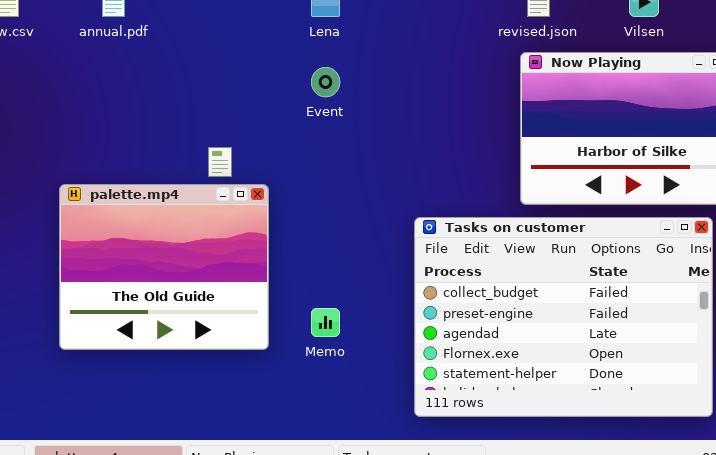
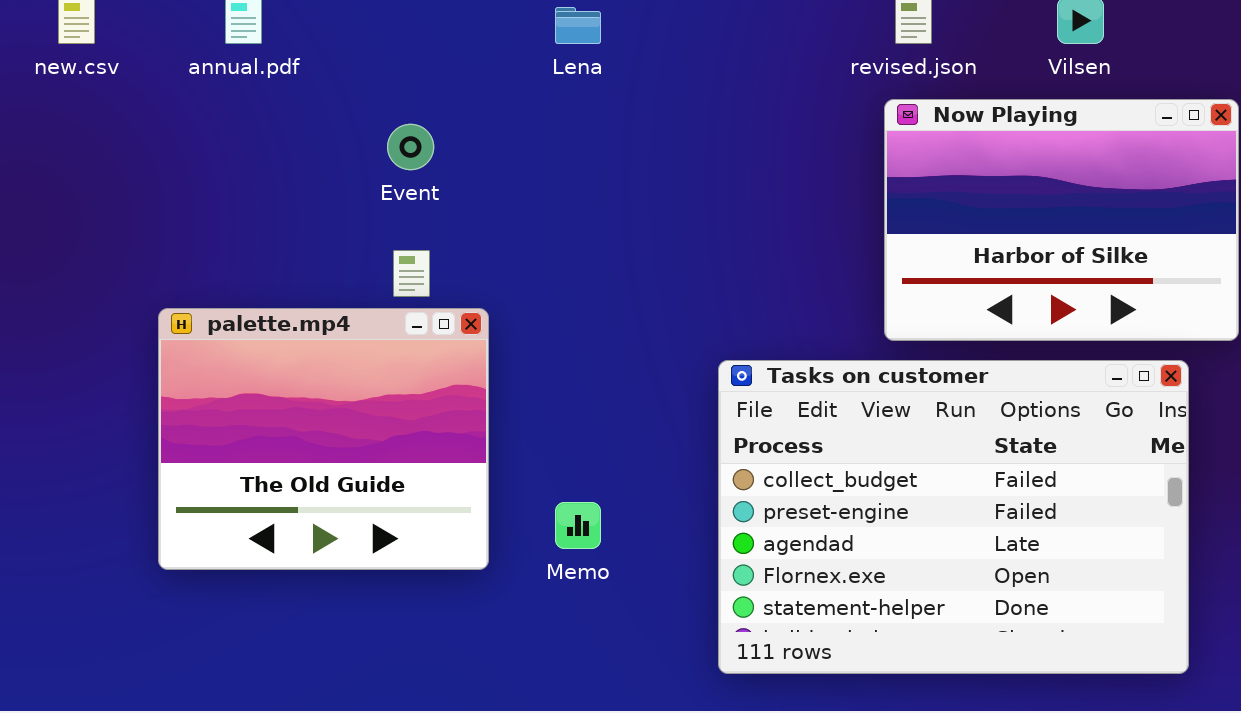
Event: [311,67,340,97] -> [387,124,434,170], moved

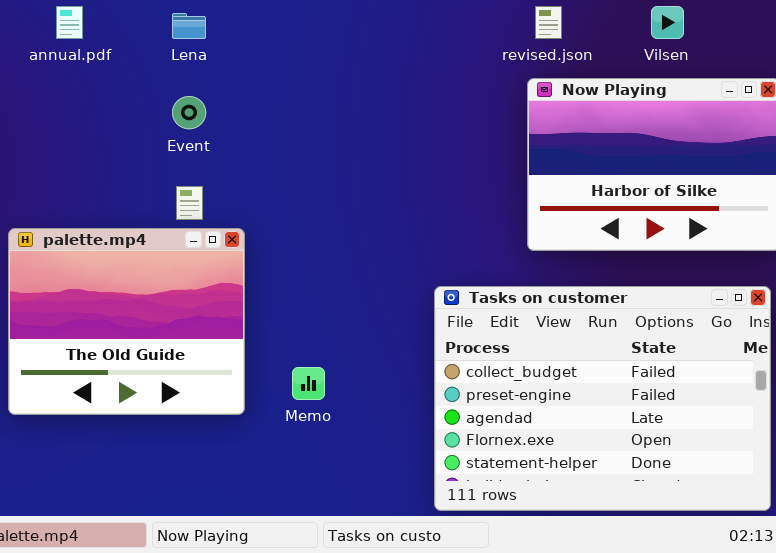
Lena: [555,7,601,44] -> [172,13,206,39], moved
Tasks on customer: [718,360,1189,674] -> [434,286,771,511], moved

